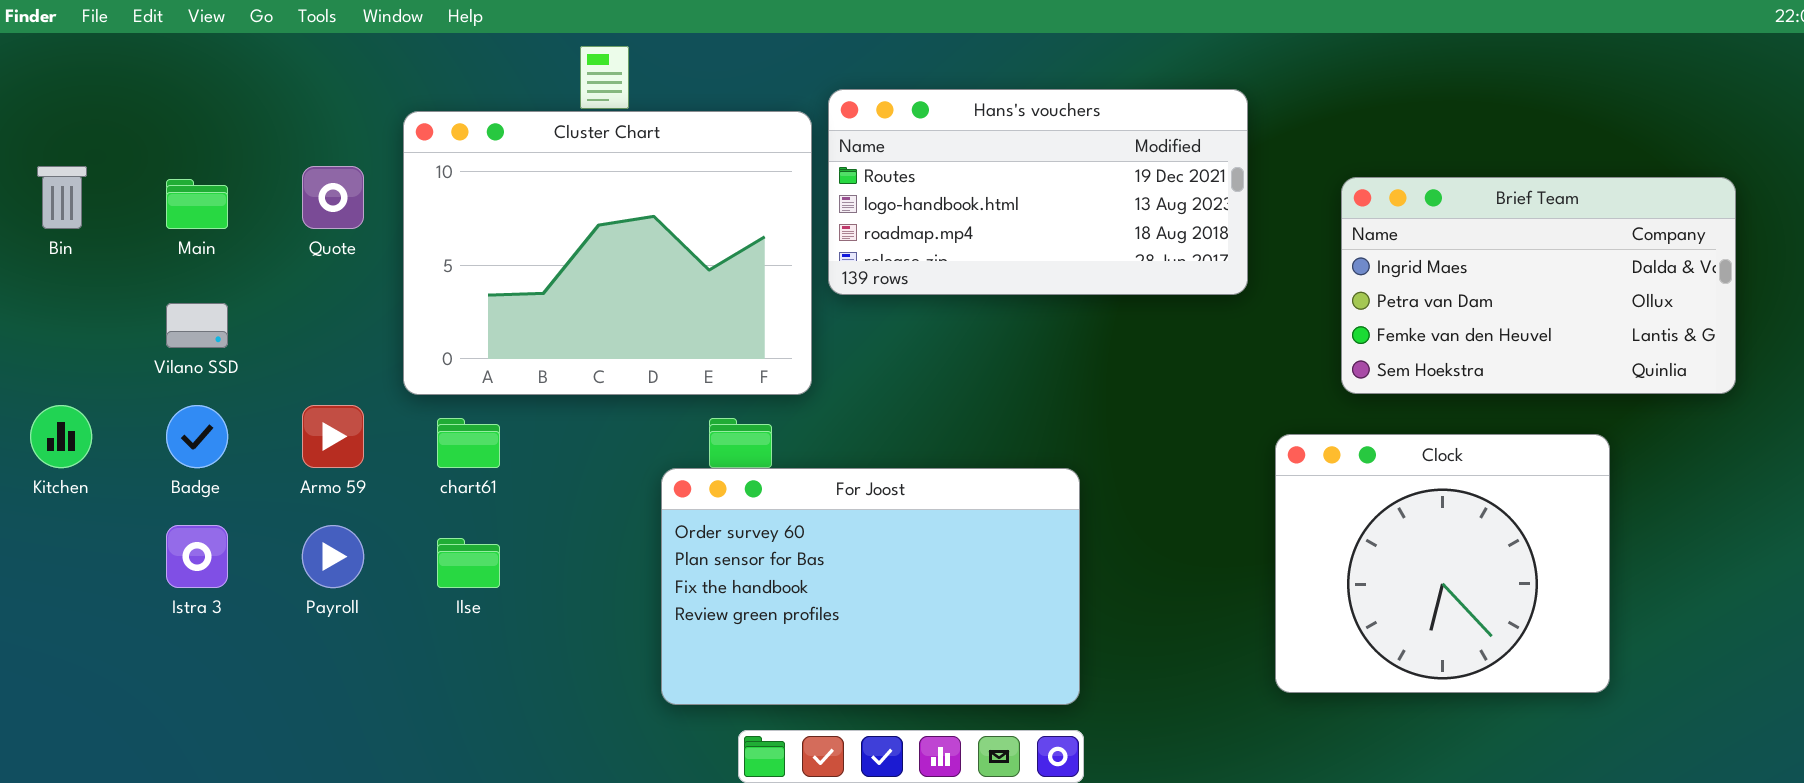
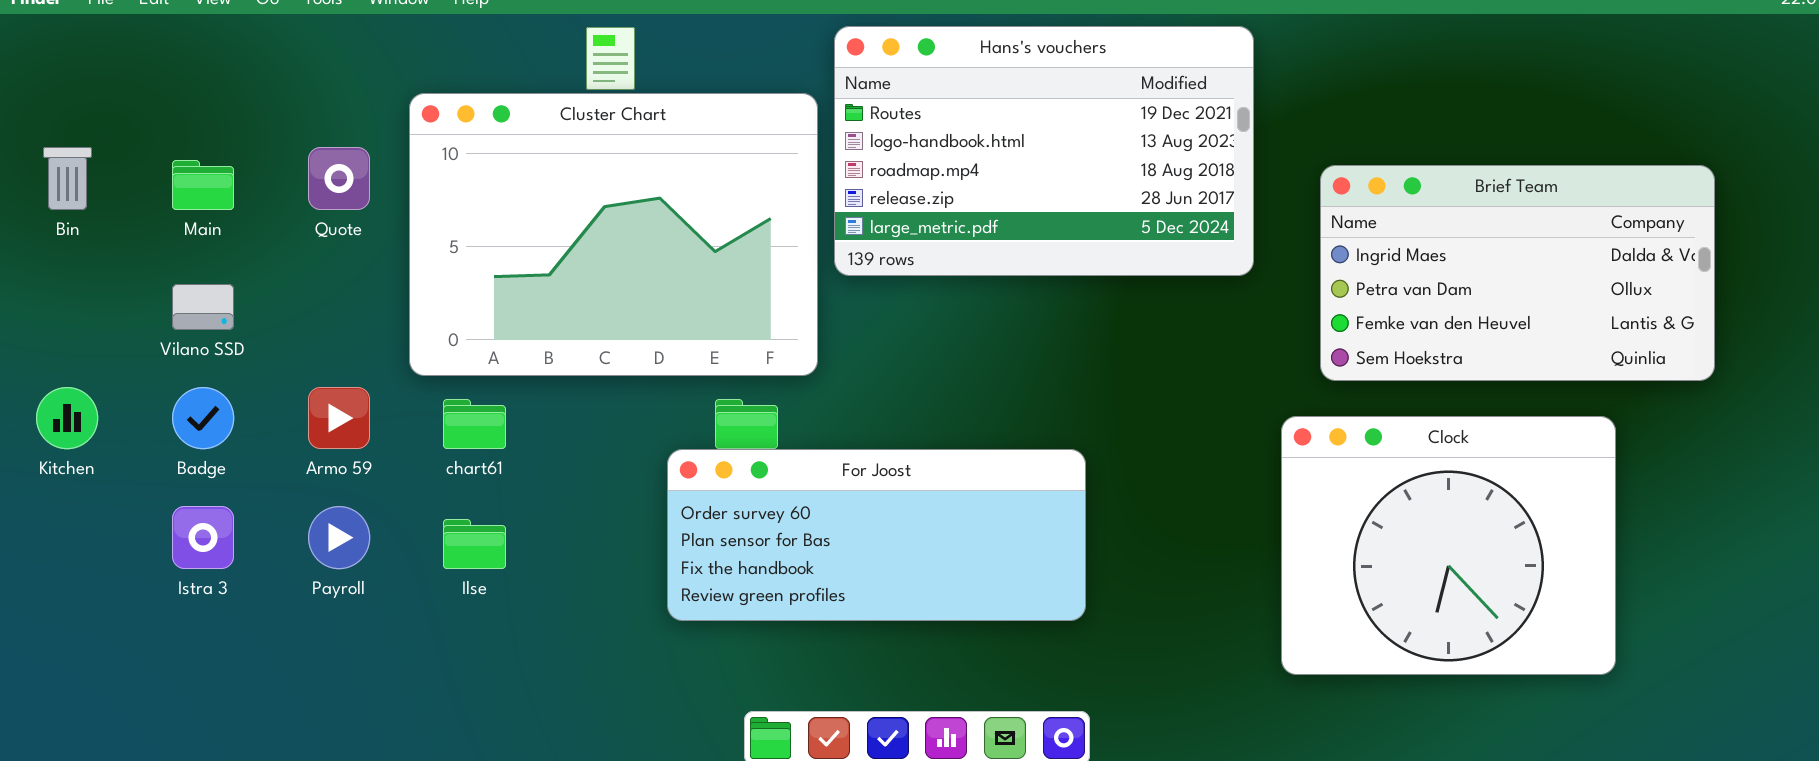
Hans's vouchers: [828,89,1248,295] -> [834,26,1254,276], resized
Brief Team: [1341,177,1736,394] -> [1320,165,1715,381], moved
For Joost: [661,468,1080,705] -> [667,449,1086,621], resized

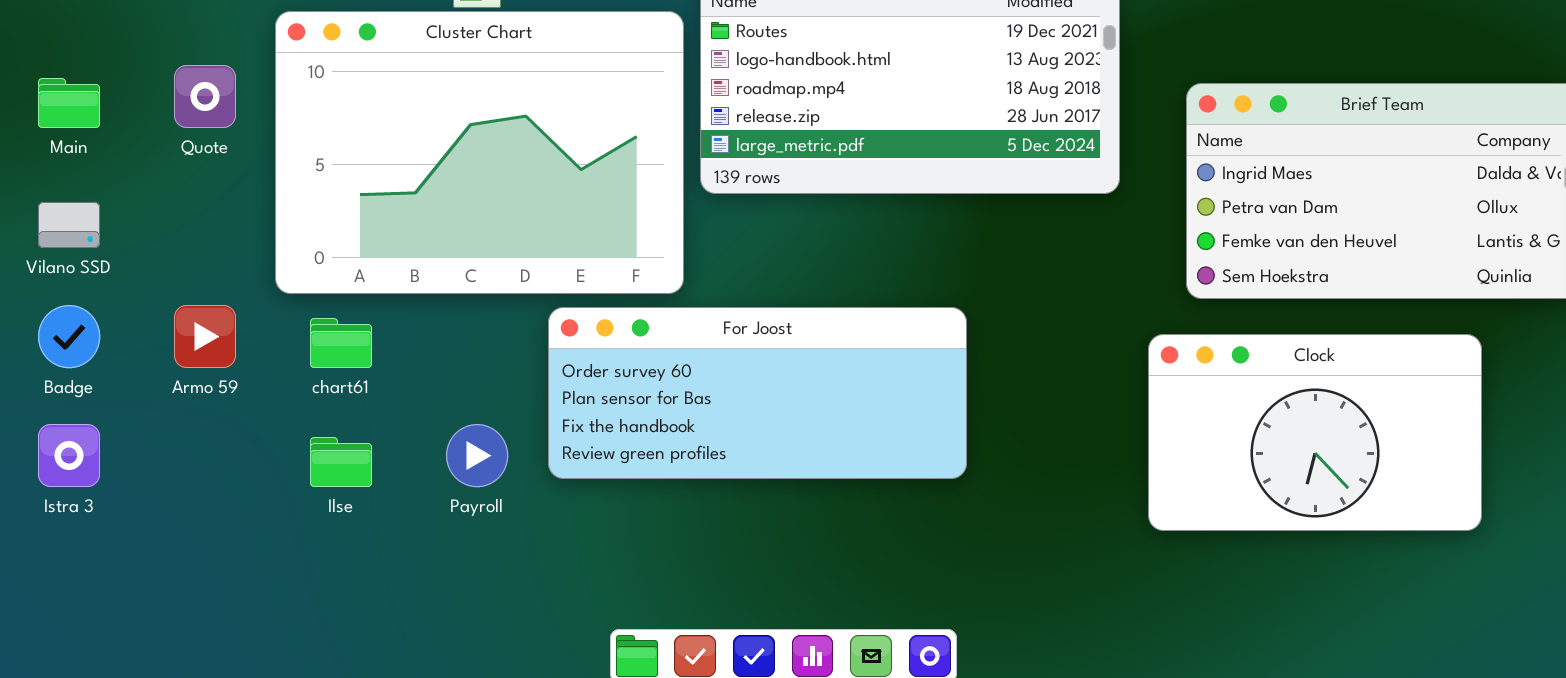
Clock: [1281,416,1616,675] -> [1148,334,1482,531], resized
For Joost: [667,449,1086,621] -> [548,307,967,479], moved
Payroll: [308,506,370,569] -> [446,424,508,487], moved

